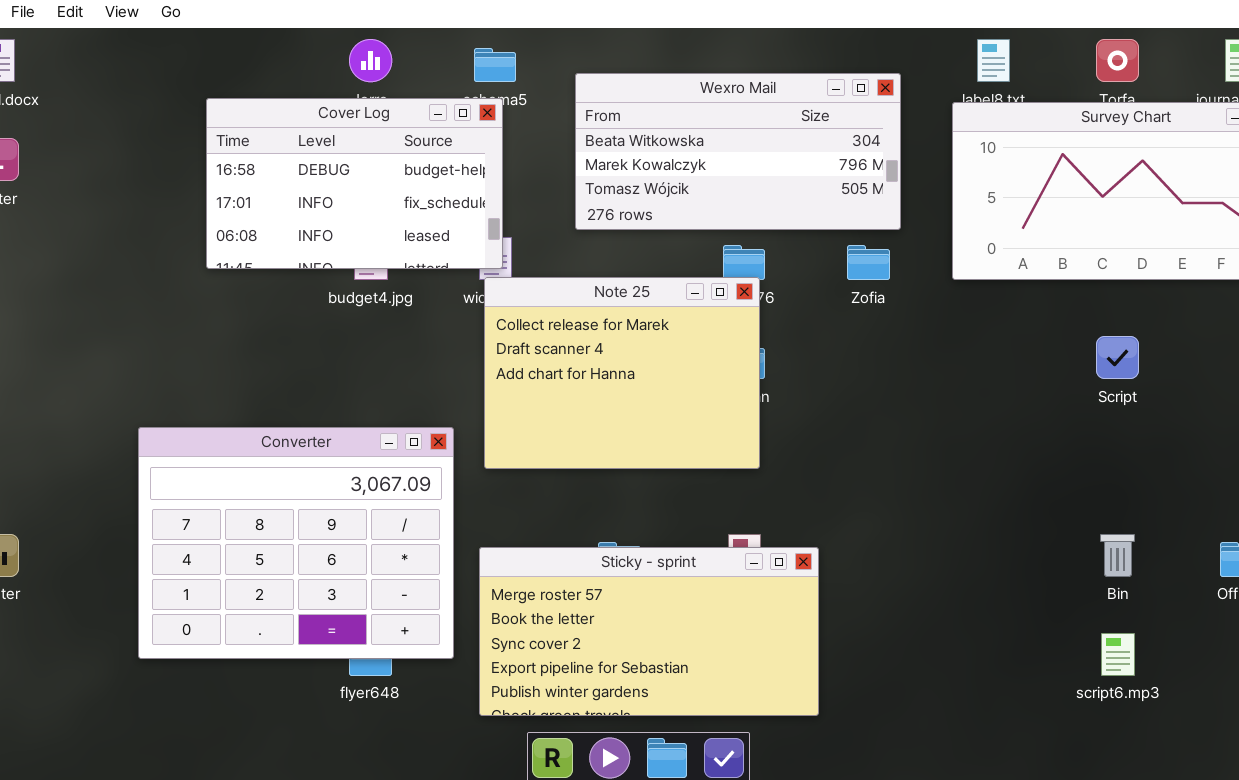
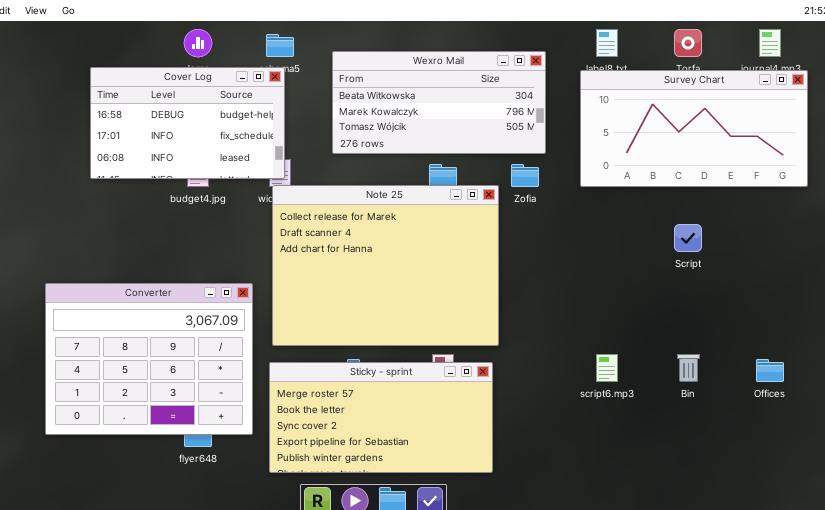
Note 25: [484,277,760,469] -> [272,185,499,346], resized
script6.mp3: [1101,633,1135,676] -> [596,354,618,382], moved

